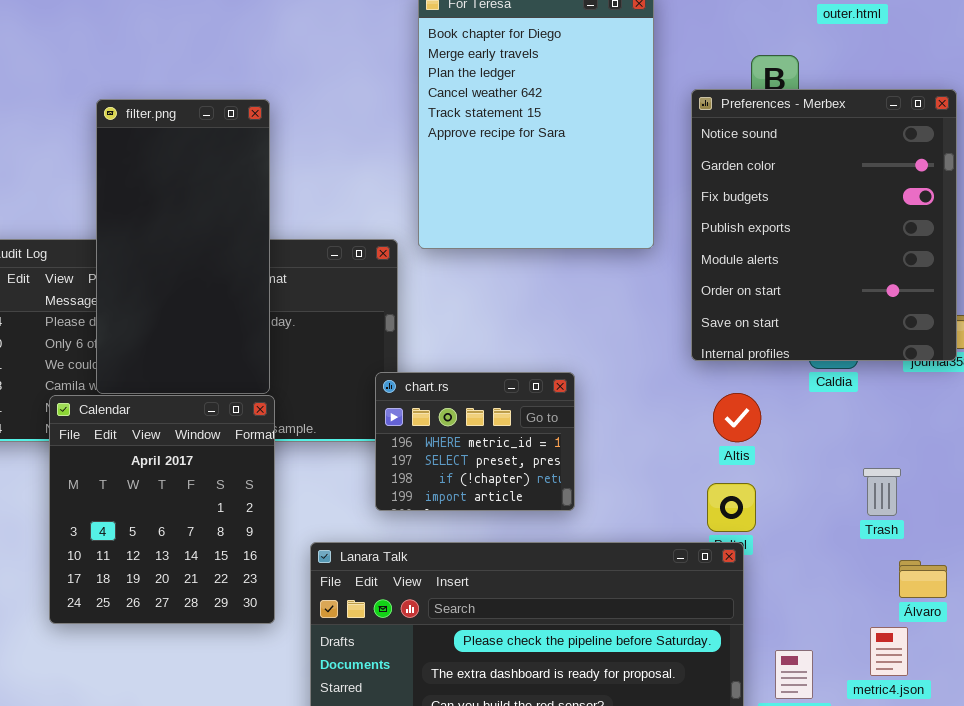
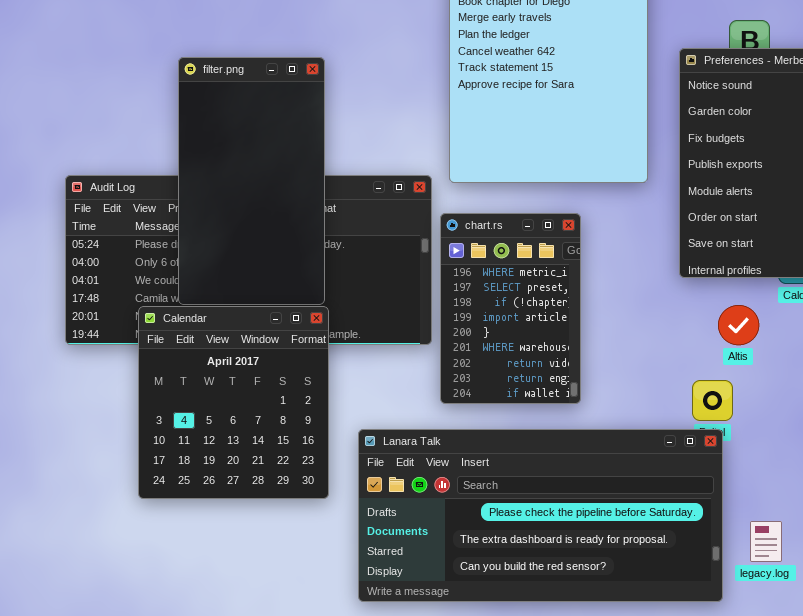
chart.rs: [375,372,575,511] -> [440,213,581,404], resized
Altis: [713,393,761,442] -> [718,305,759,345], moved

